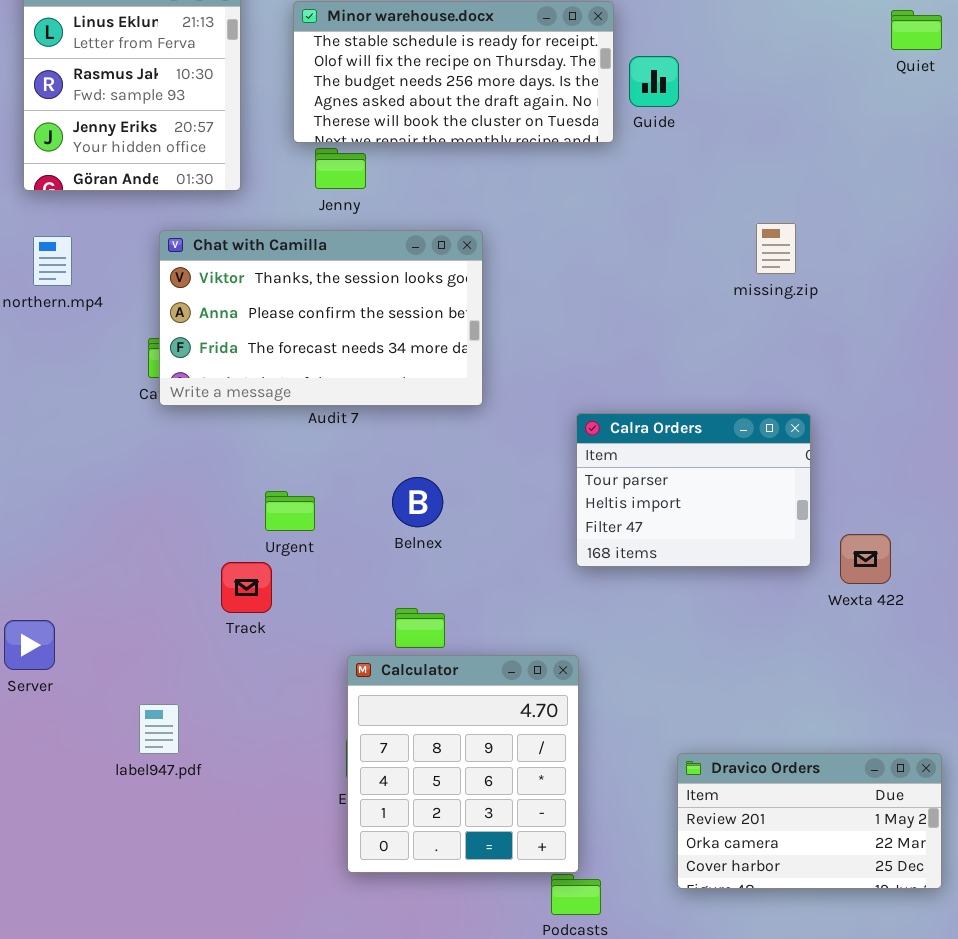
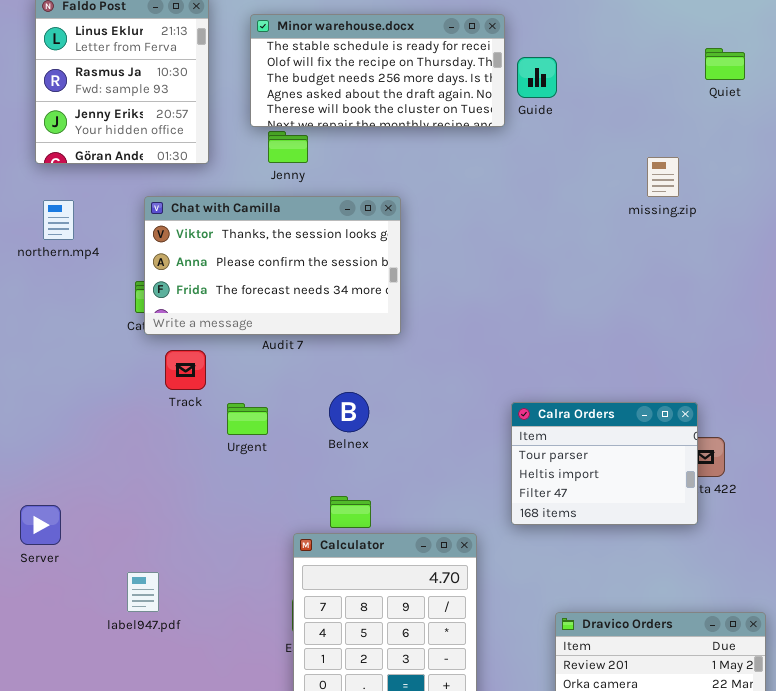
Quiet: [891,10,942,50] -> [705,48,745,80], moved
missing.zip: [756,223,796,274] -> [647,157,679,197], moved
Calra Orders: [576,413,811,567] -> [511,402,698,525], moved
Track: [221,562,272,613] -> [165,350,206,390], moved

